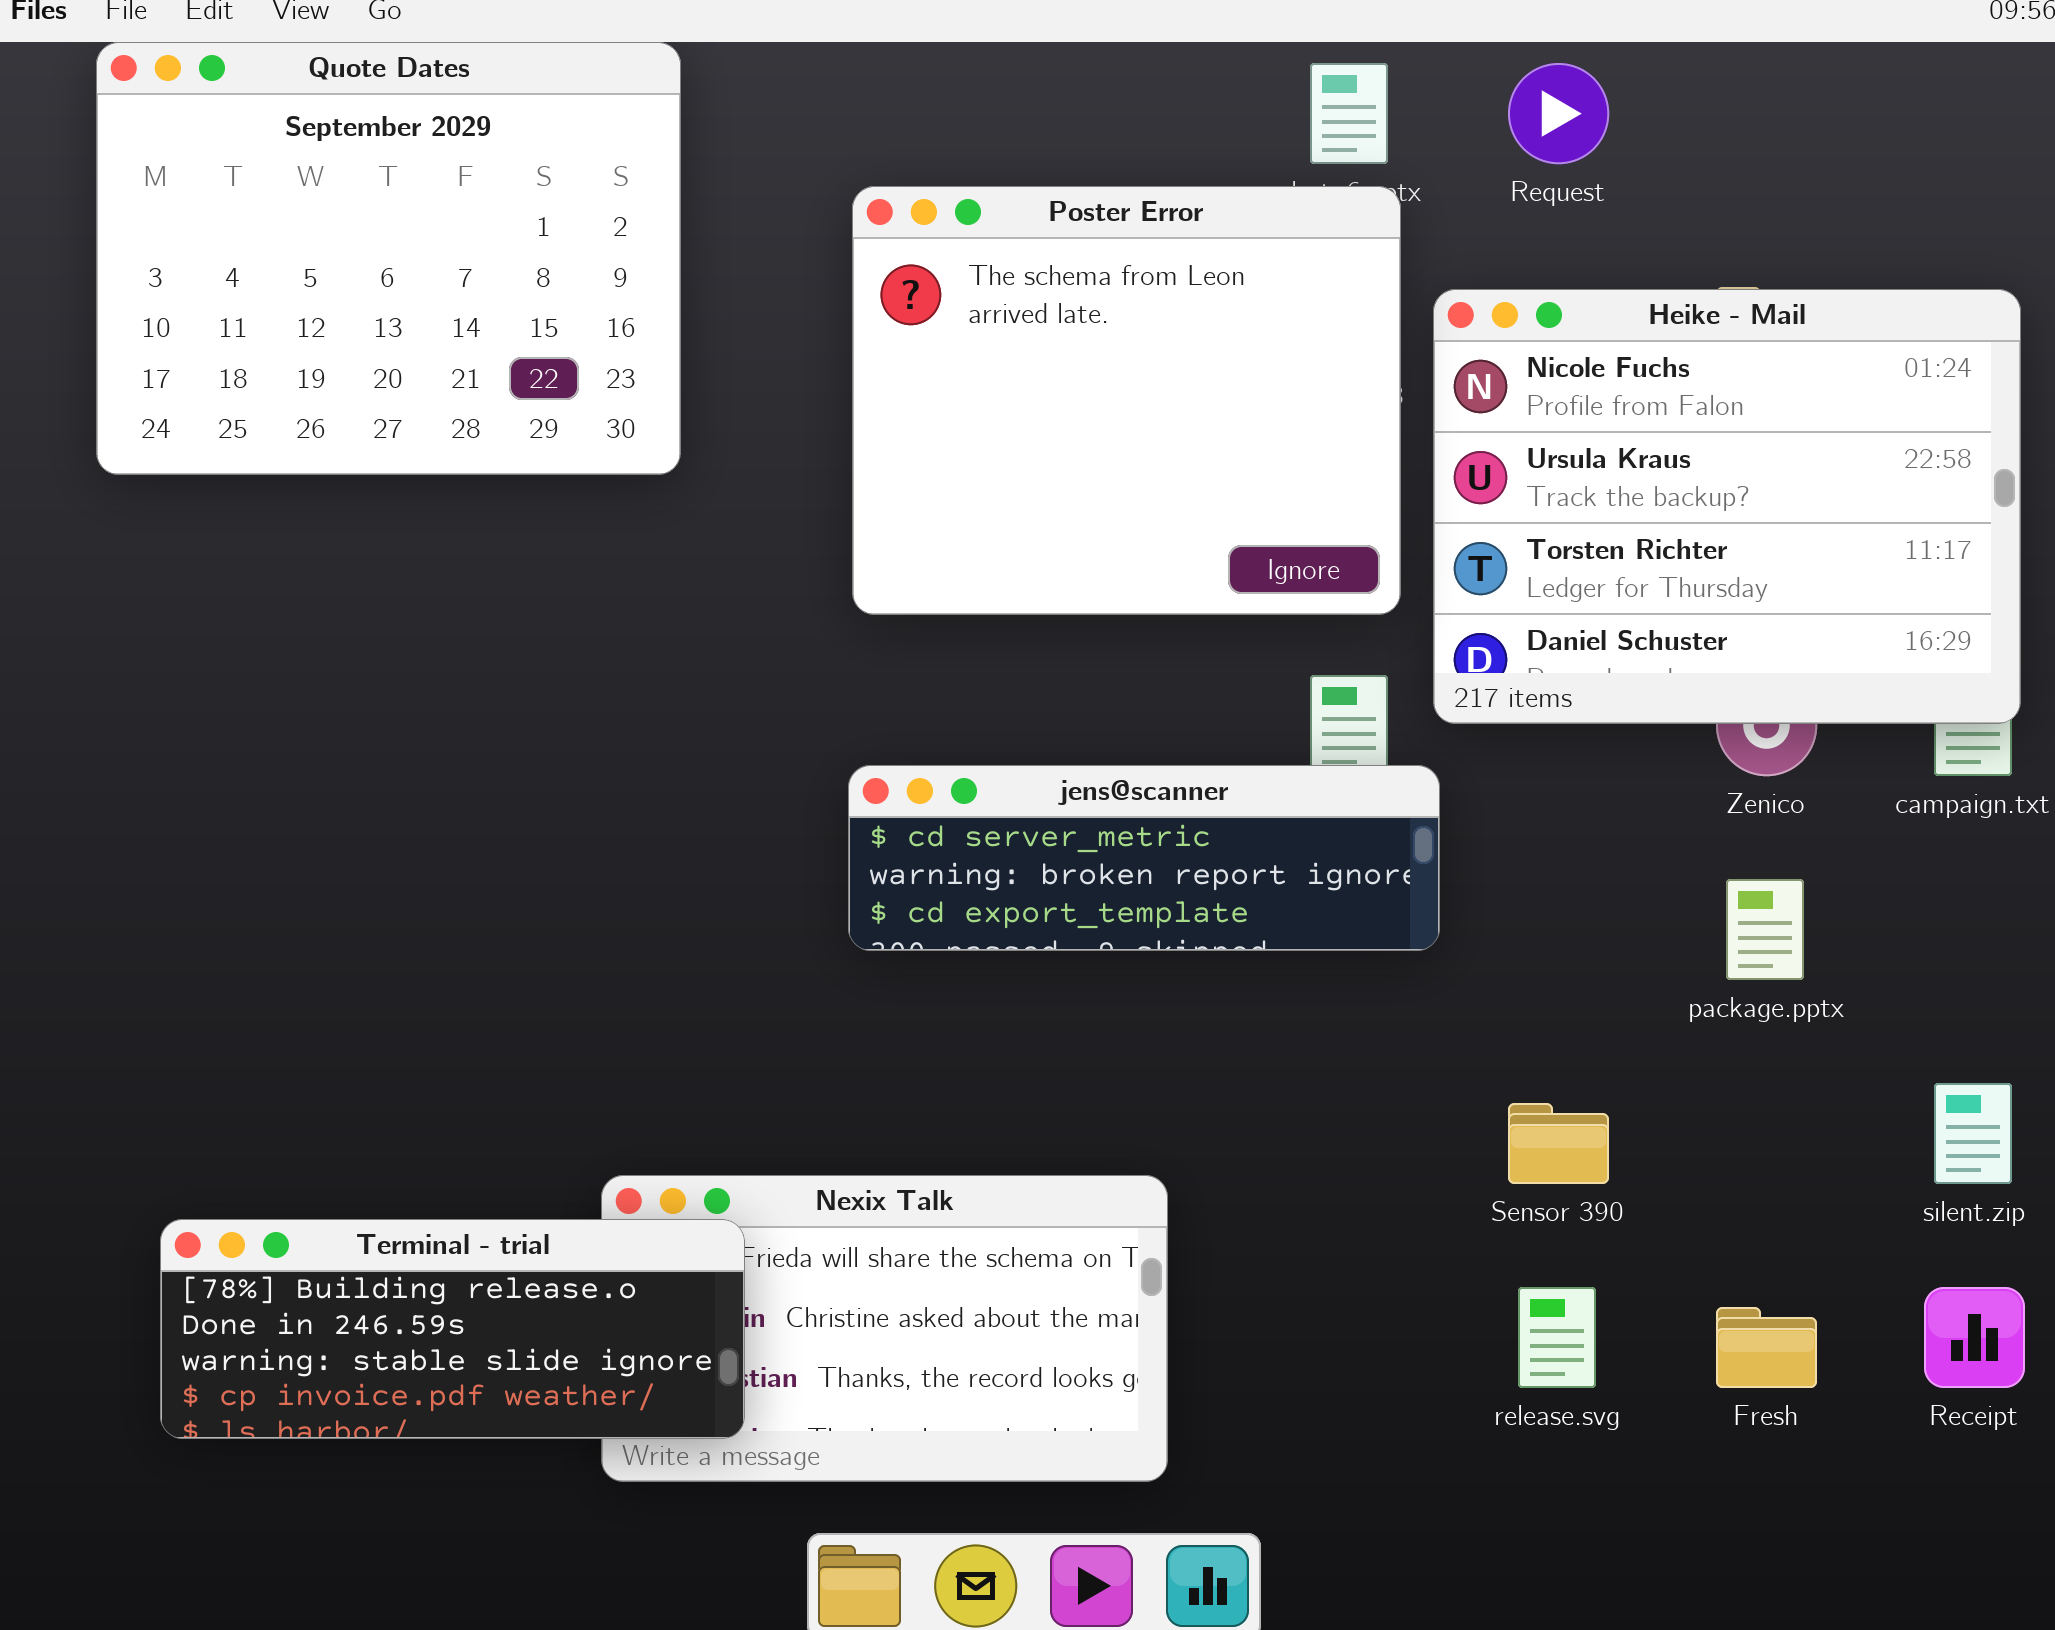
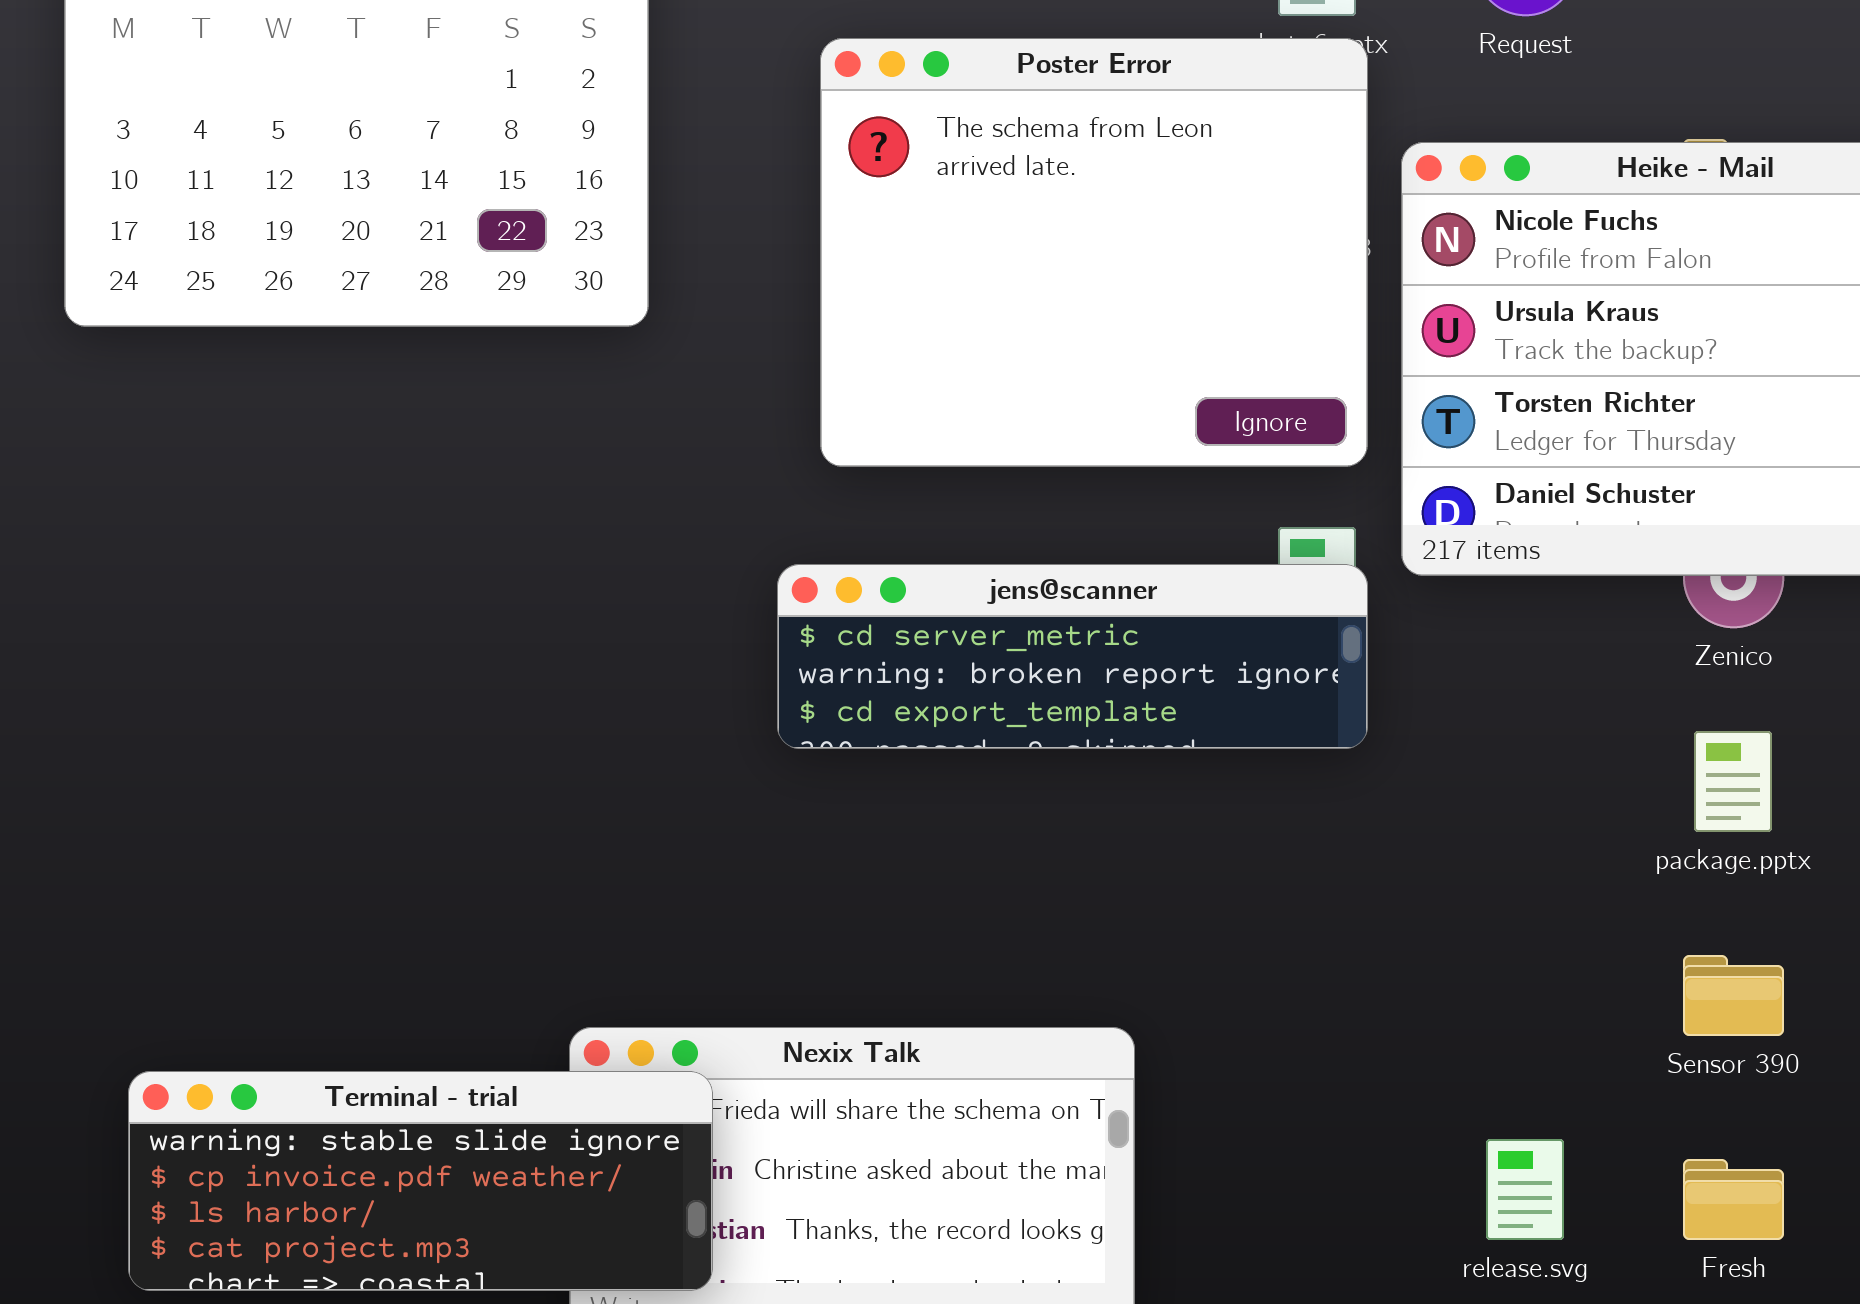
jens@scanner: [848,765,1440,951] -> [777,564,1368,749], moved
Sensor 390: [1508,1103,1609,1184] -> [1683,955,1784,1036], moved
Terminal - trial: [160,1219,745,1439] -> [128,1071,713,1291], scrolled down 2 rows

